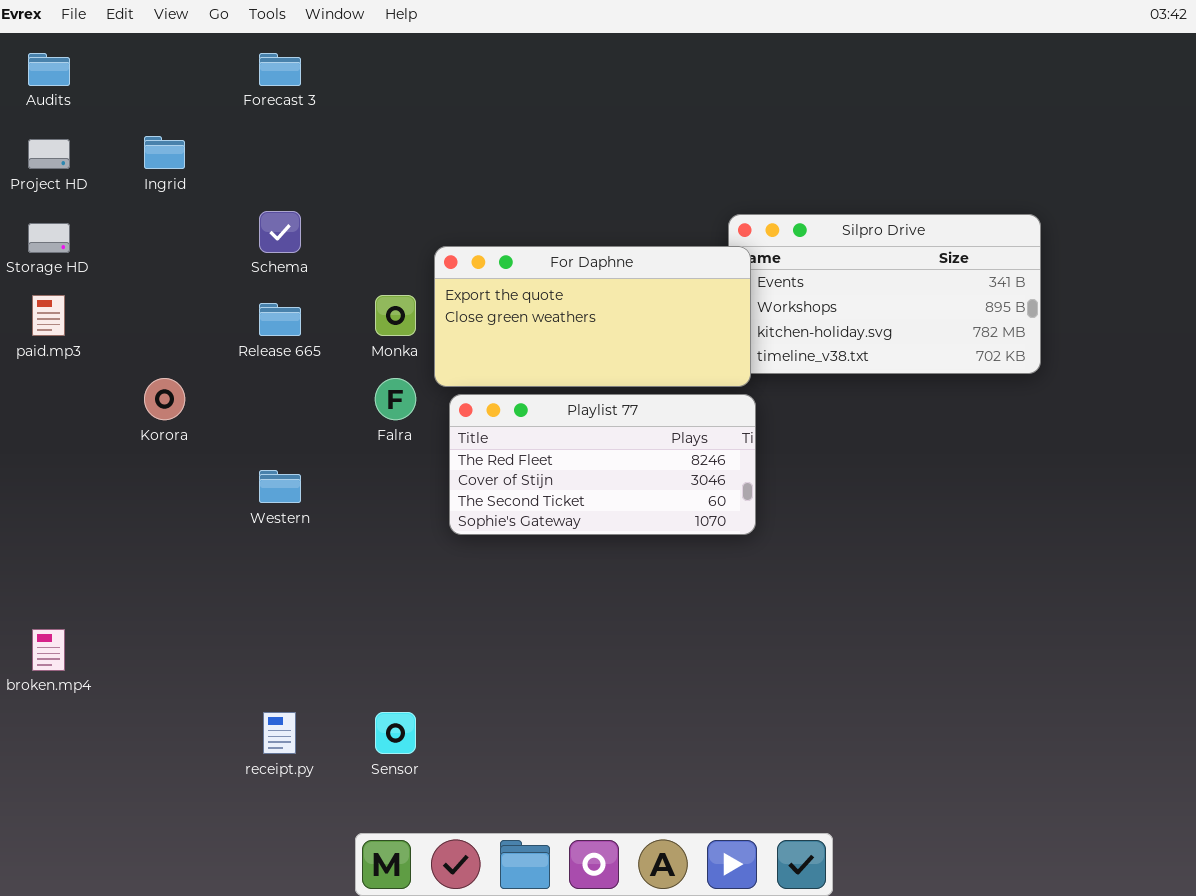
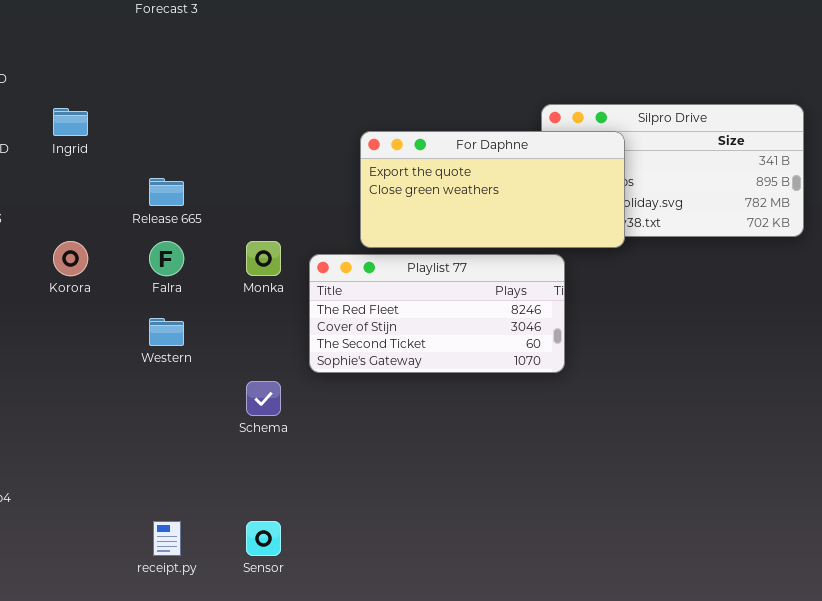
Ingrid: [144,136,185,169] -> [53,108,88,136], moved
Schema: [259,211,301,253] -> [246,381,281,416], moved
For Daphne: [434,246,751,387] -> [360,131,625,248], moved
Monka: [375,295,416,336] -> [246,241,281,276], moved
Falra: [375,378,416,420] -> [149,241,184,276], moved

